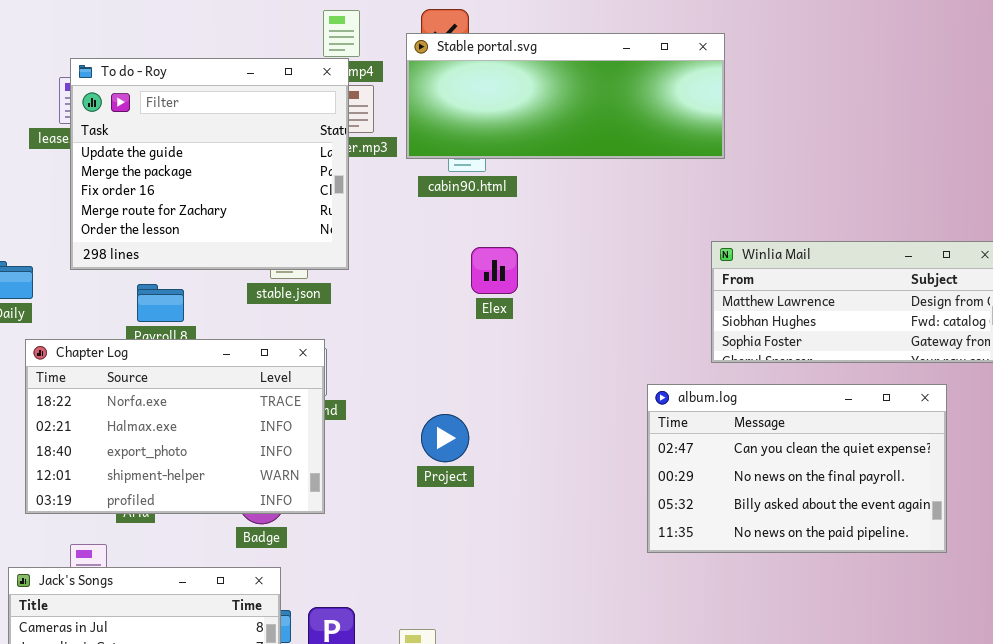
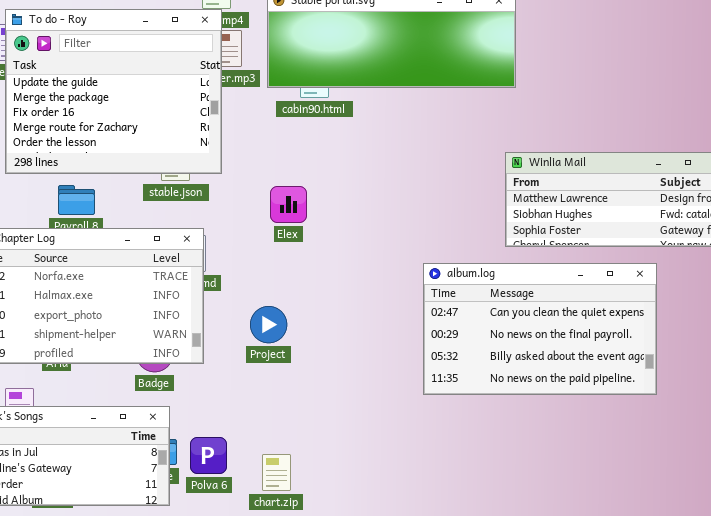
Elex: [471,247,518,294] -> [270,186,307,223], moved
album.log: [647,384,947,553] -> [423,263,657,395], moved
Project: [421,414,469,462] -> [250,306,287,343], moved

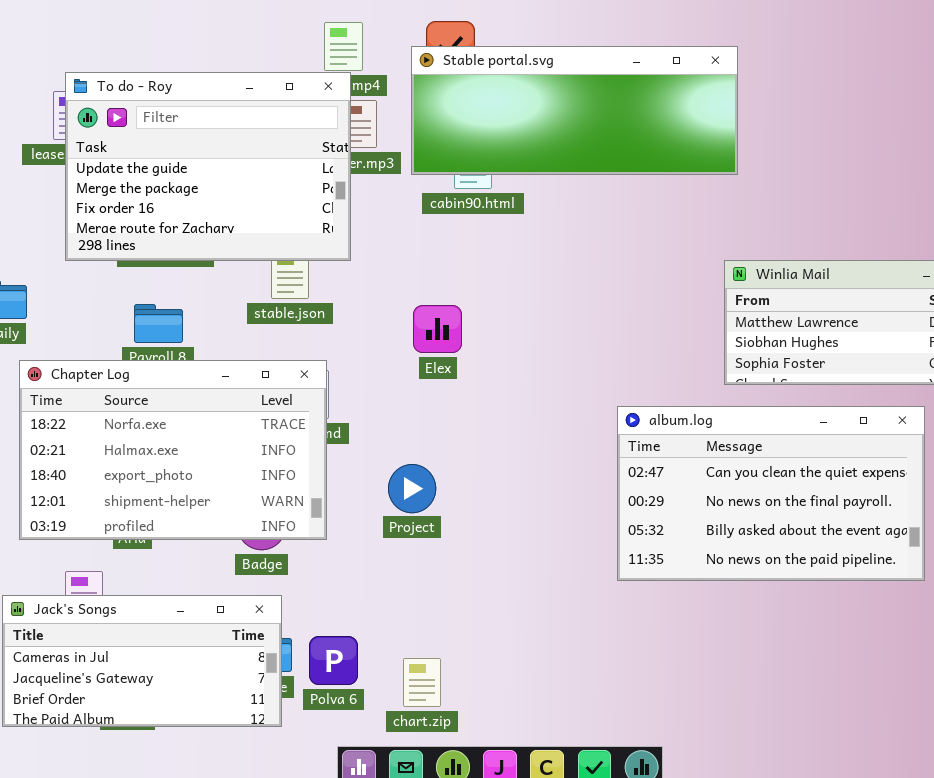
To do - Roy: [5,9,222,174] -> [65,72,351,261], resized

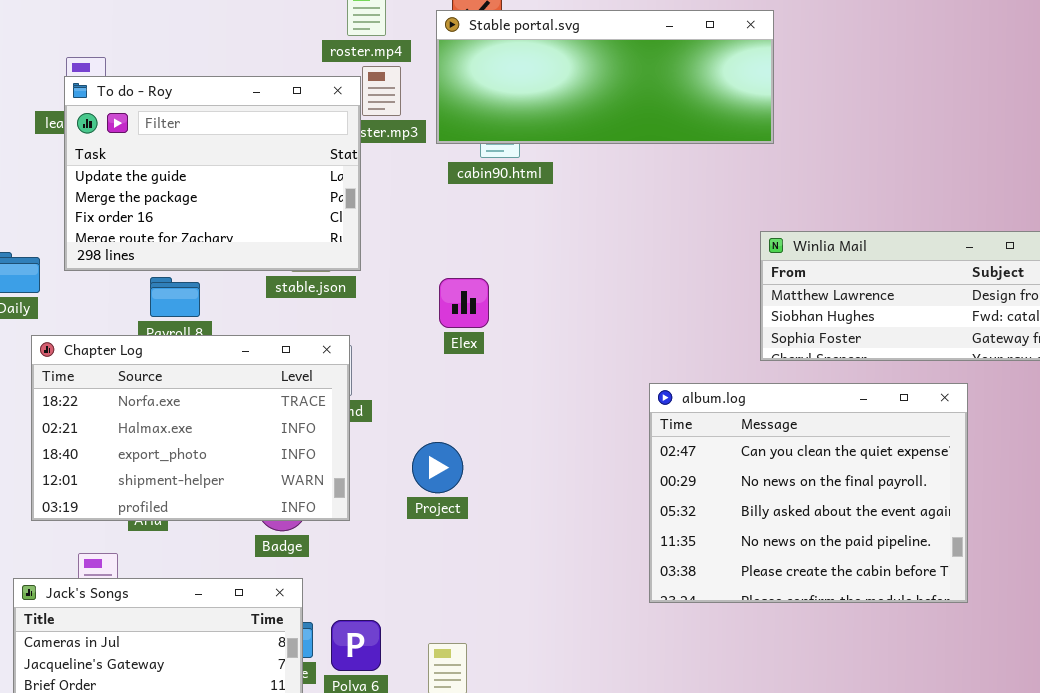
To do - Roy: [65,72,351,261] -> [64,76,361,271], moved
album.log: [617,406,925,581] -> [649,383,968,603], resized

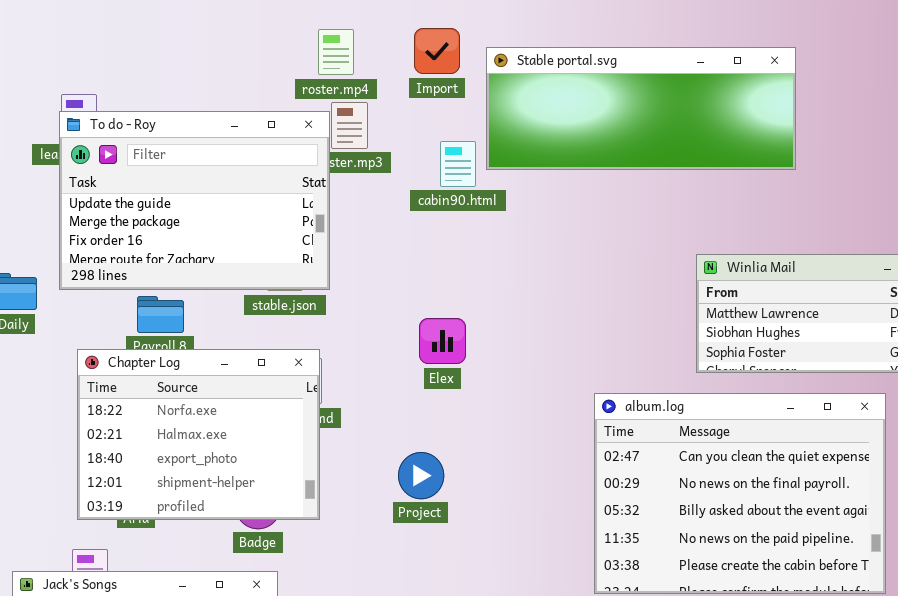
Stable portal.svg: [436,10,774,144] -> [486,47,796,170], moved
Elex: [439,278,489,328] -> [419,318,466,364], moved
Chapter Log: [31,335,350,521] -> [77,349,320,520], resized
Project: [412,442,463,493] -> [398,452,444,499], moved

